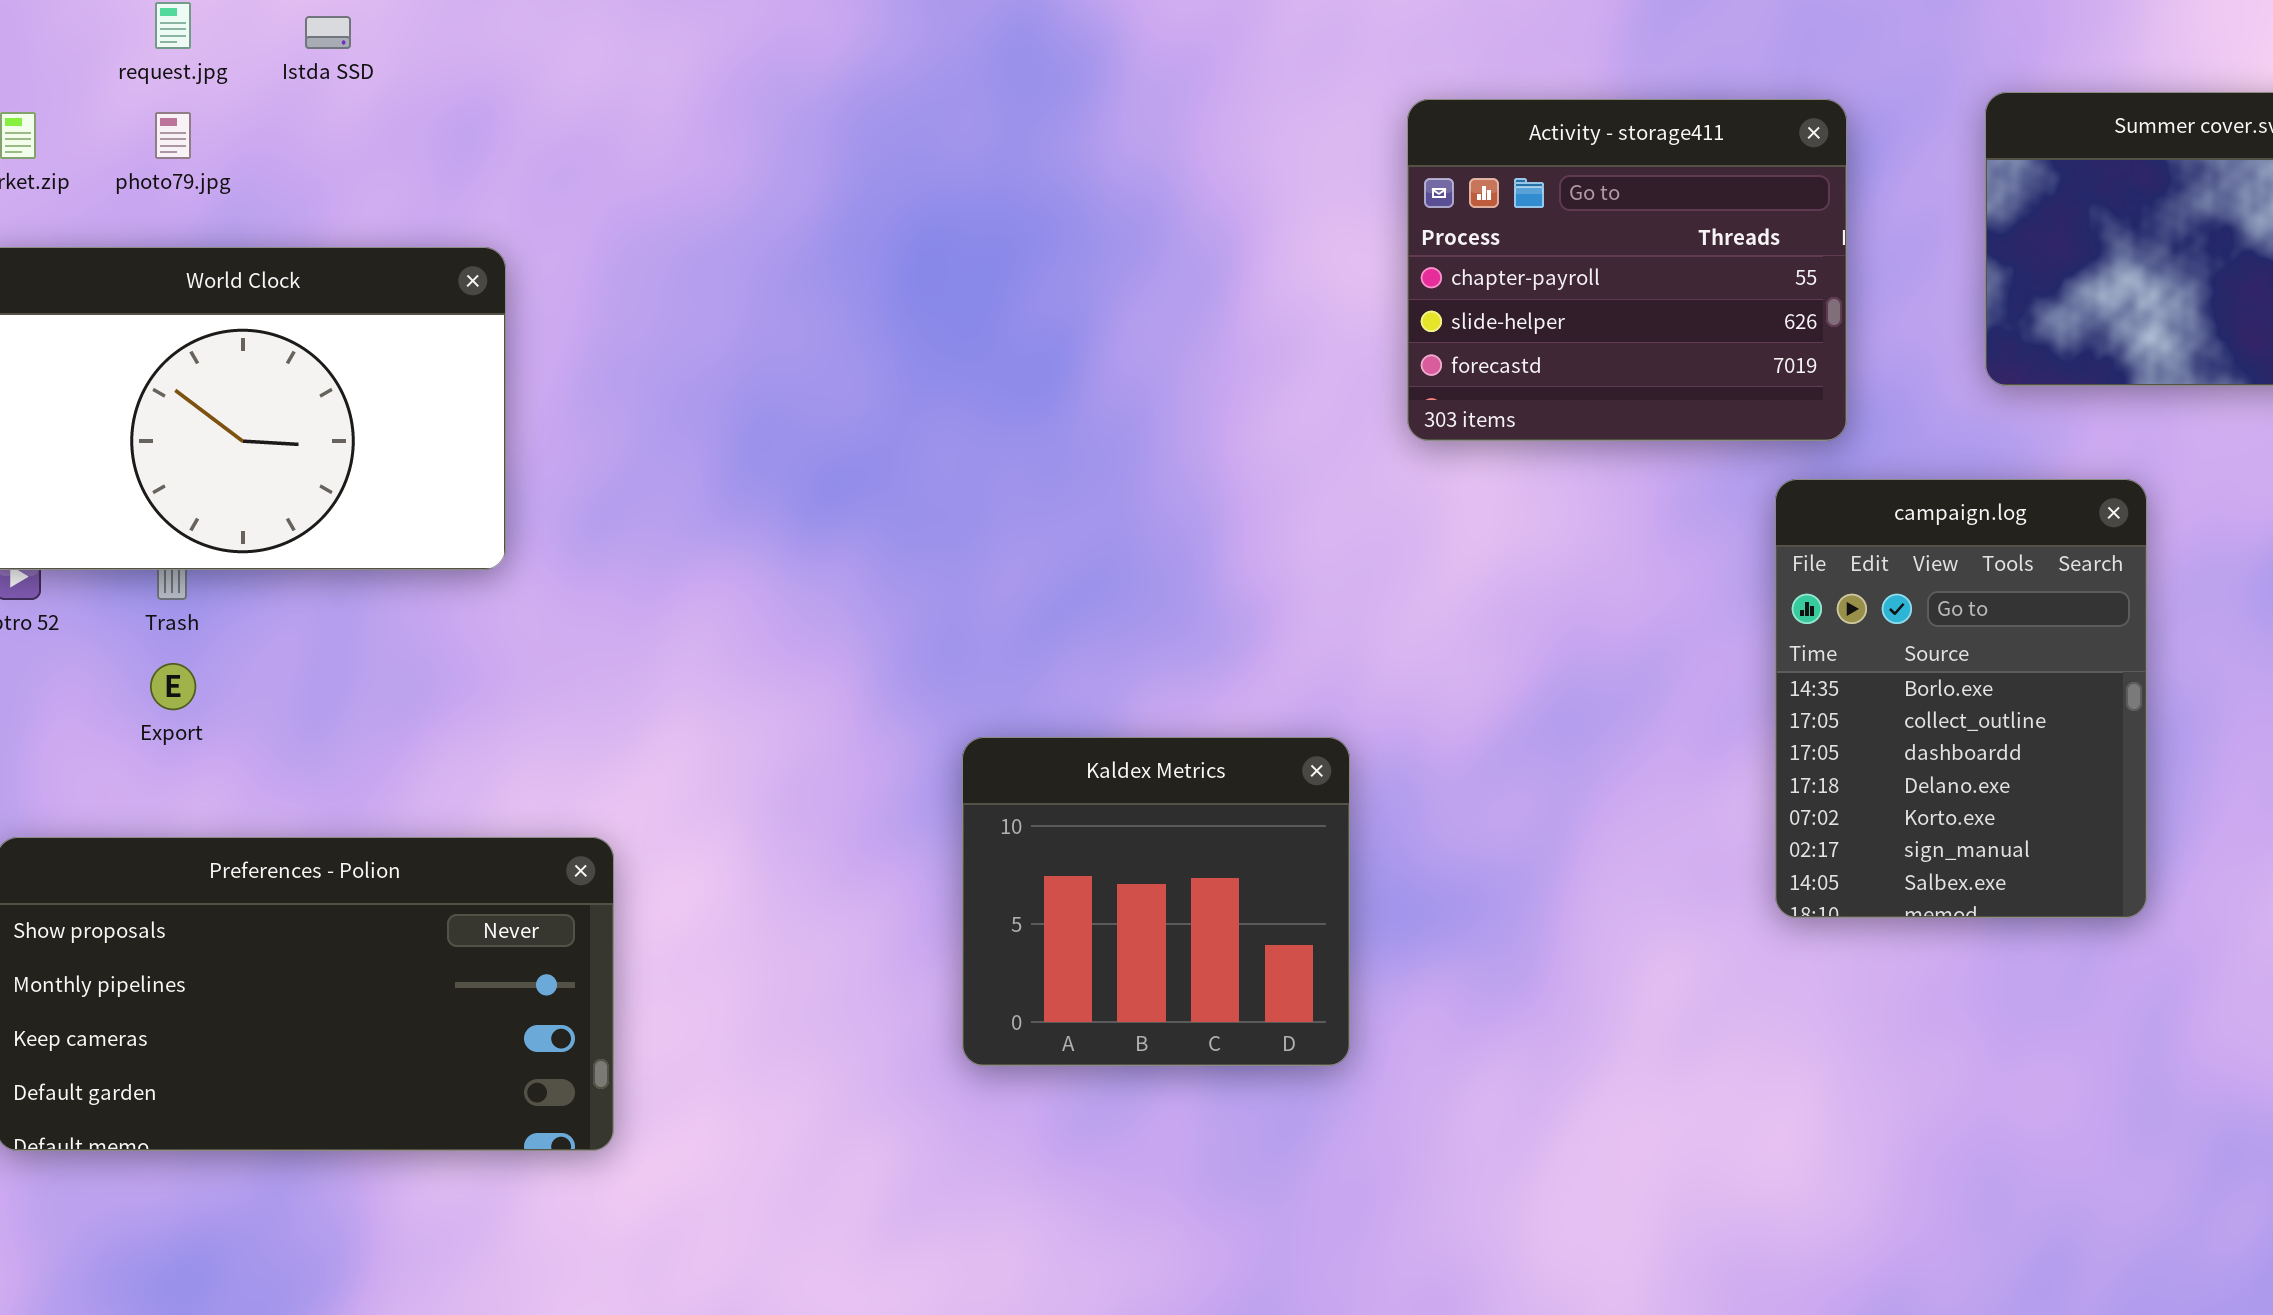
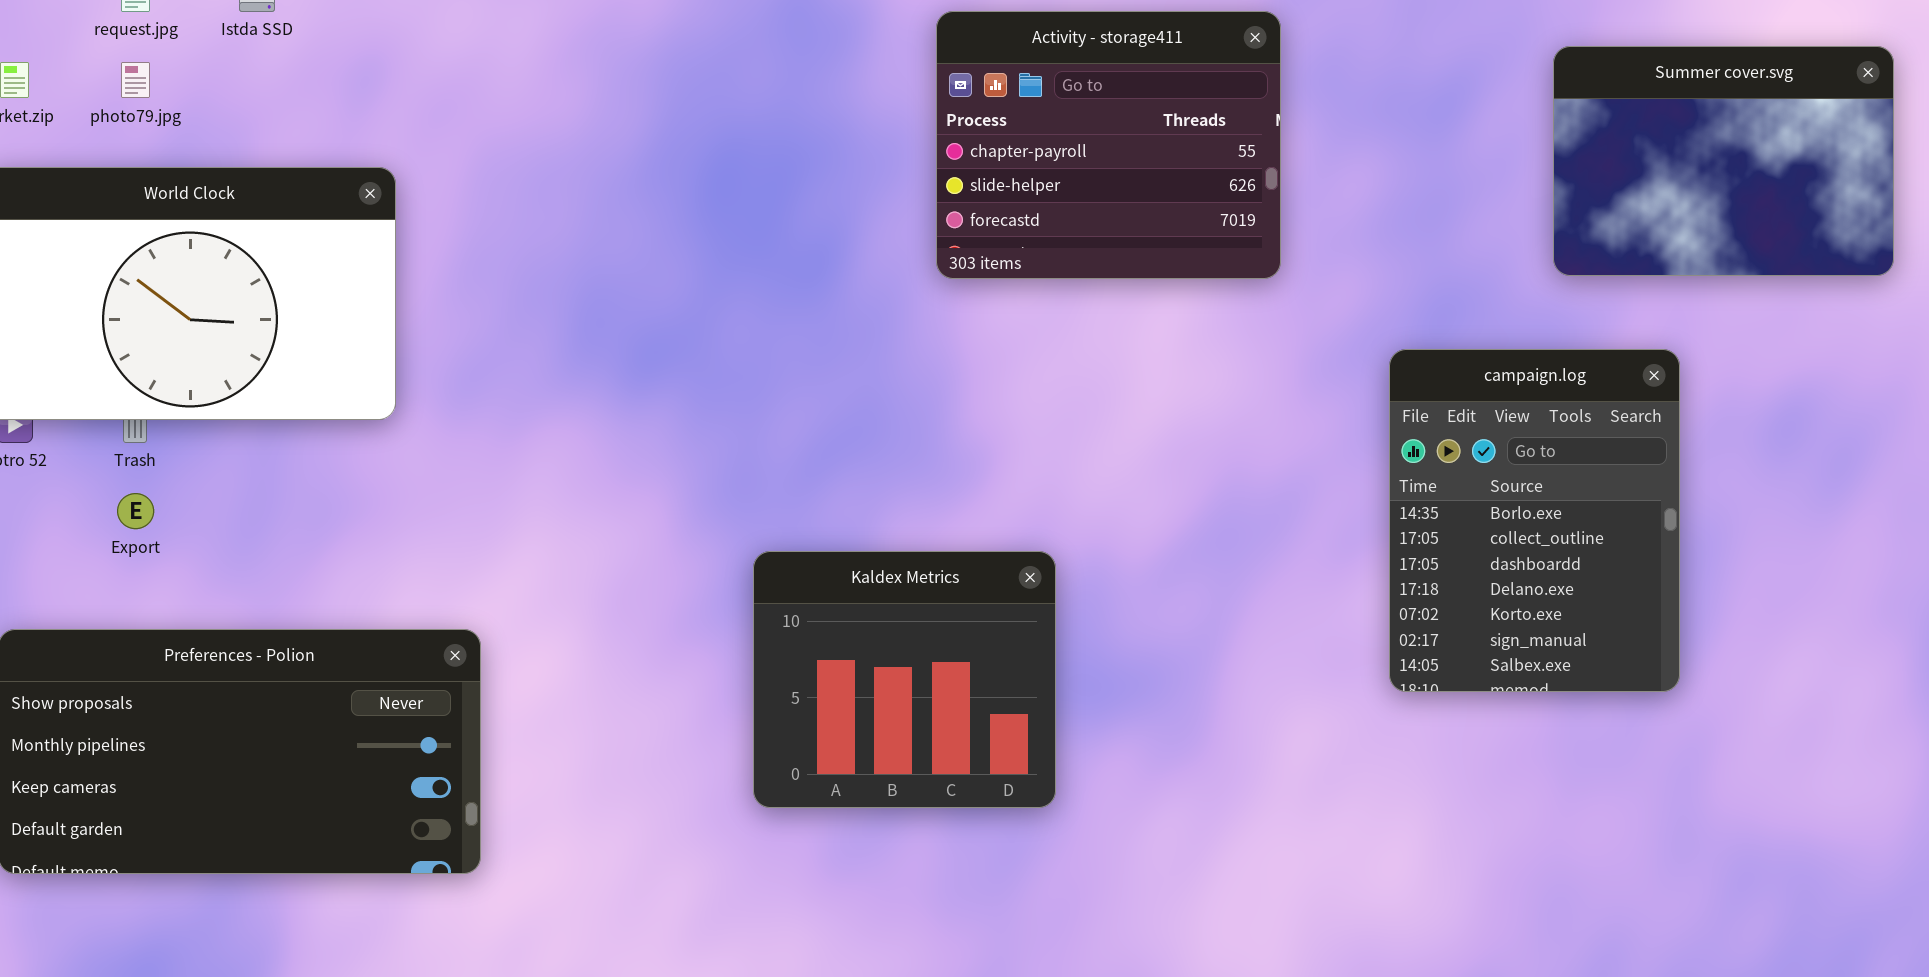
Activity - storage411: [1407,99,1847,441] -> [936,11,1281,279], moved

